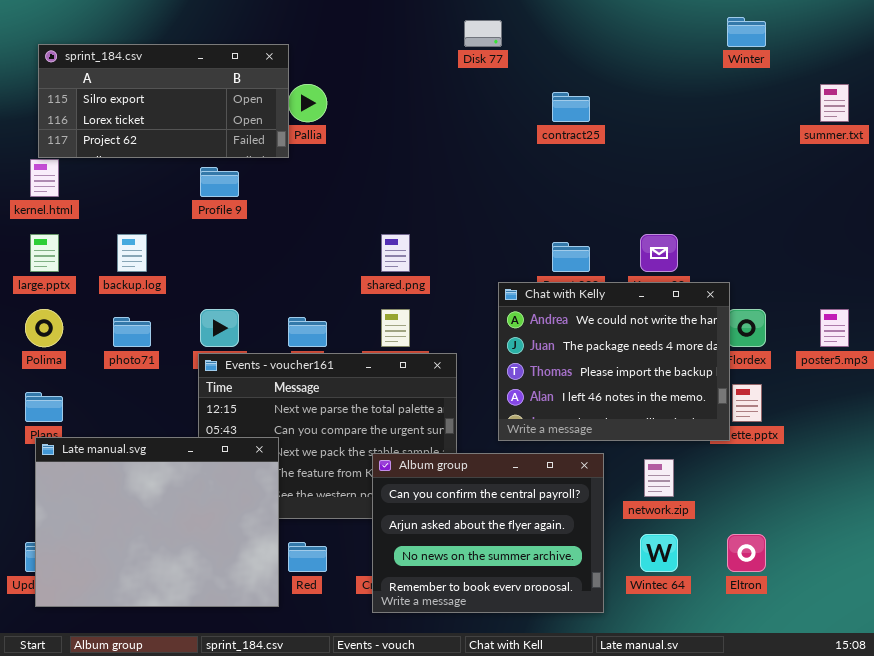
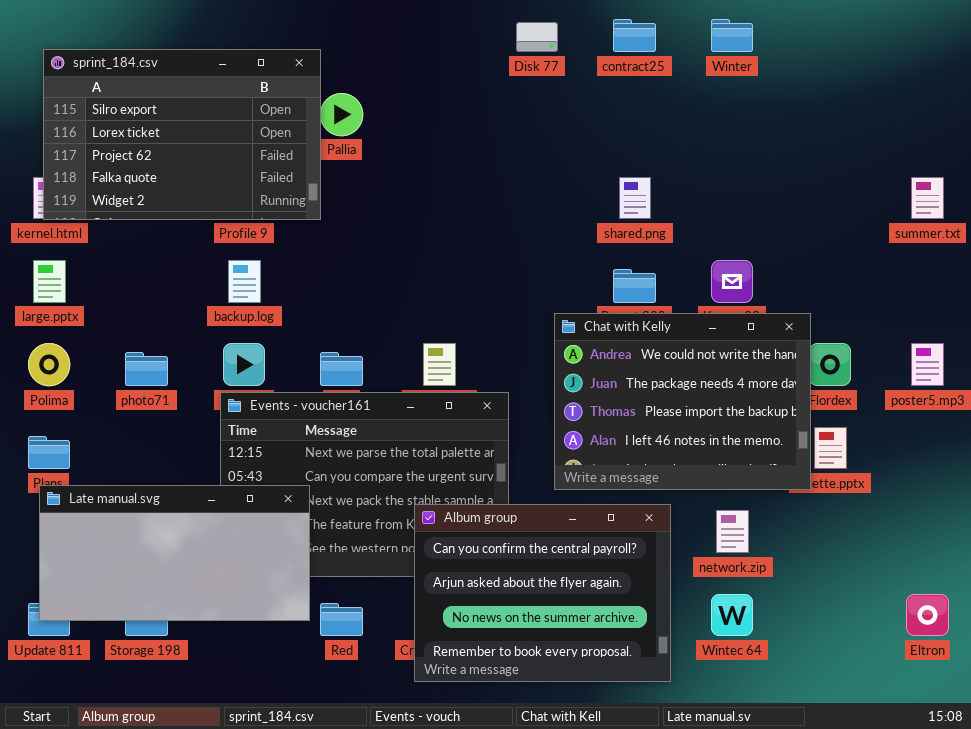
Winter: [727,17,766,47] -> [711,19,753,52], moved
sprint_184.csv: [38,44,289,158] -> [43,49,321,220], resized
summer.txt: [820,84,849,122] -> [911,177,944,219], moved
contract25: [552,92,590,122] -> [613,19,656,52], moved
backup.log: [117,234,147,272] -> [228,260,261,303], moved
shared.png: [381,234,410,272] -> [619,177,651,219], moved
Late manual.svg: [35,437,279,607] -> [39,485,310,621], resized
Eltron: [727,534,766,572] -> [906,594,949,636], moved

